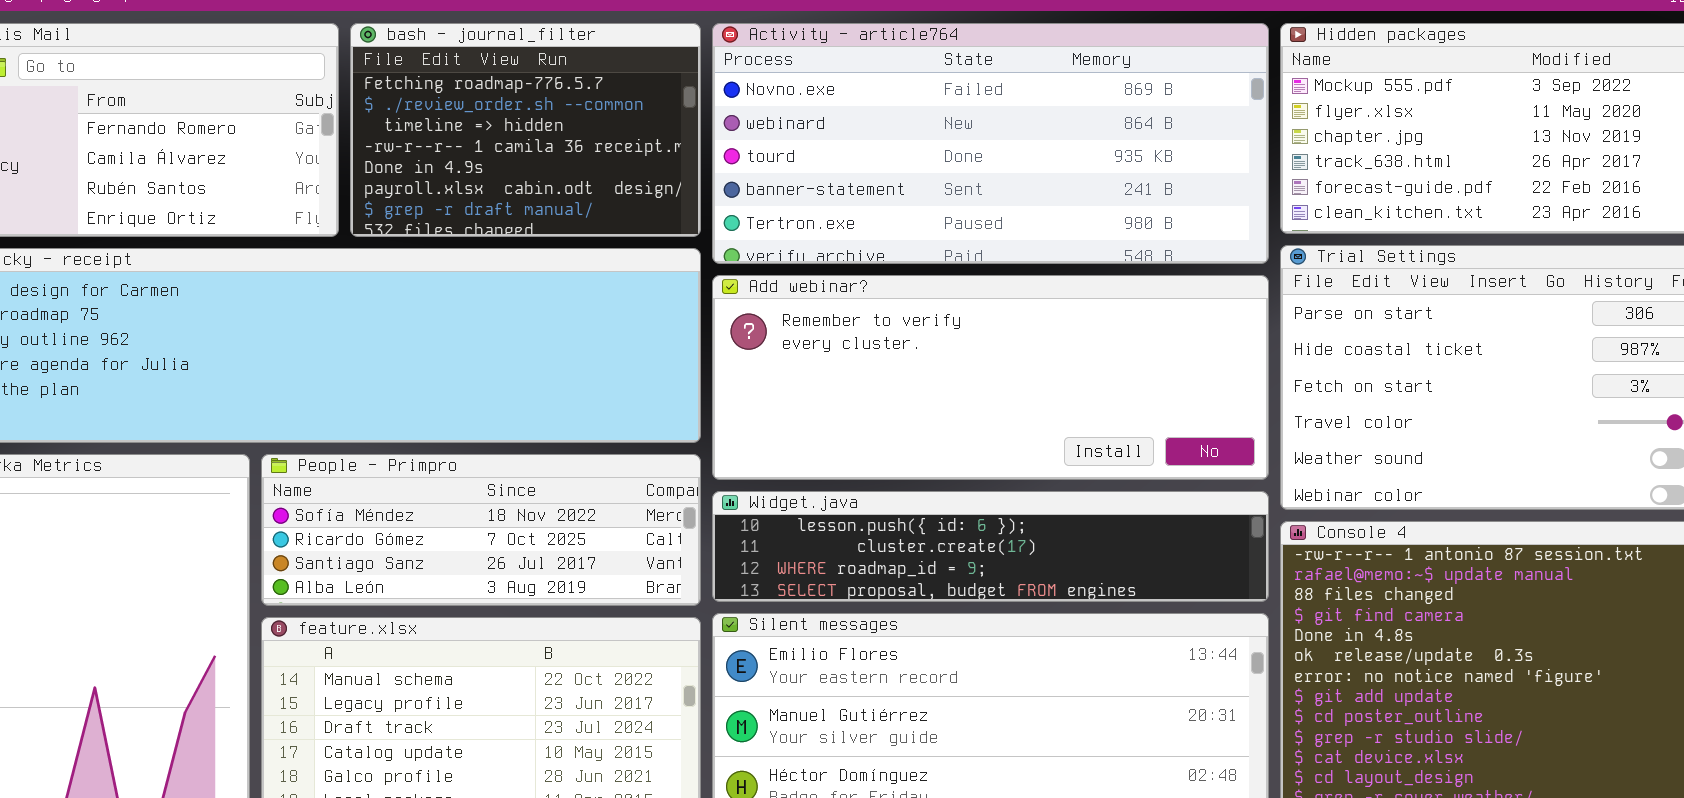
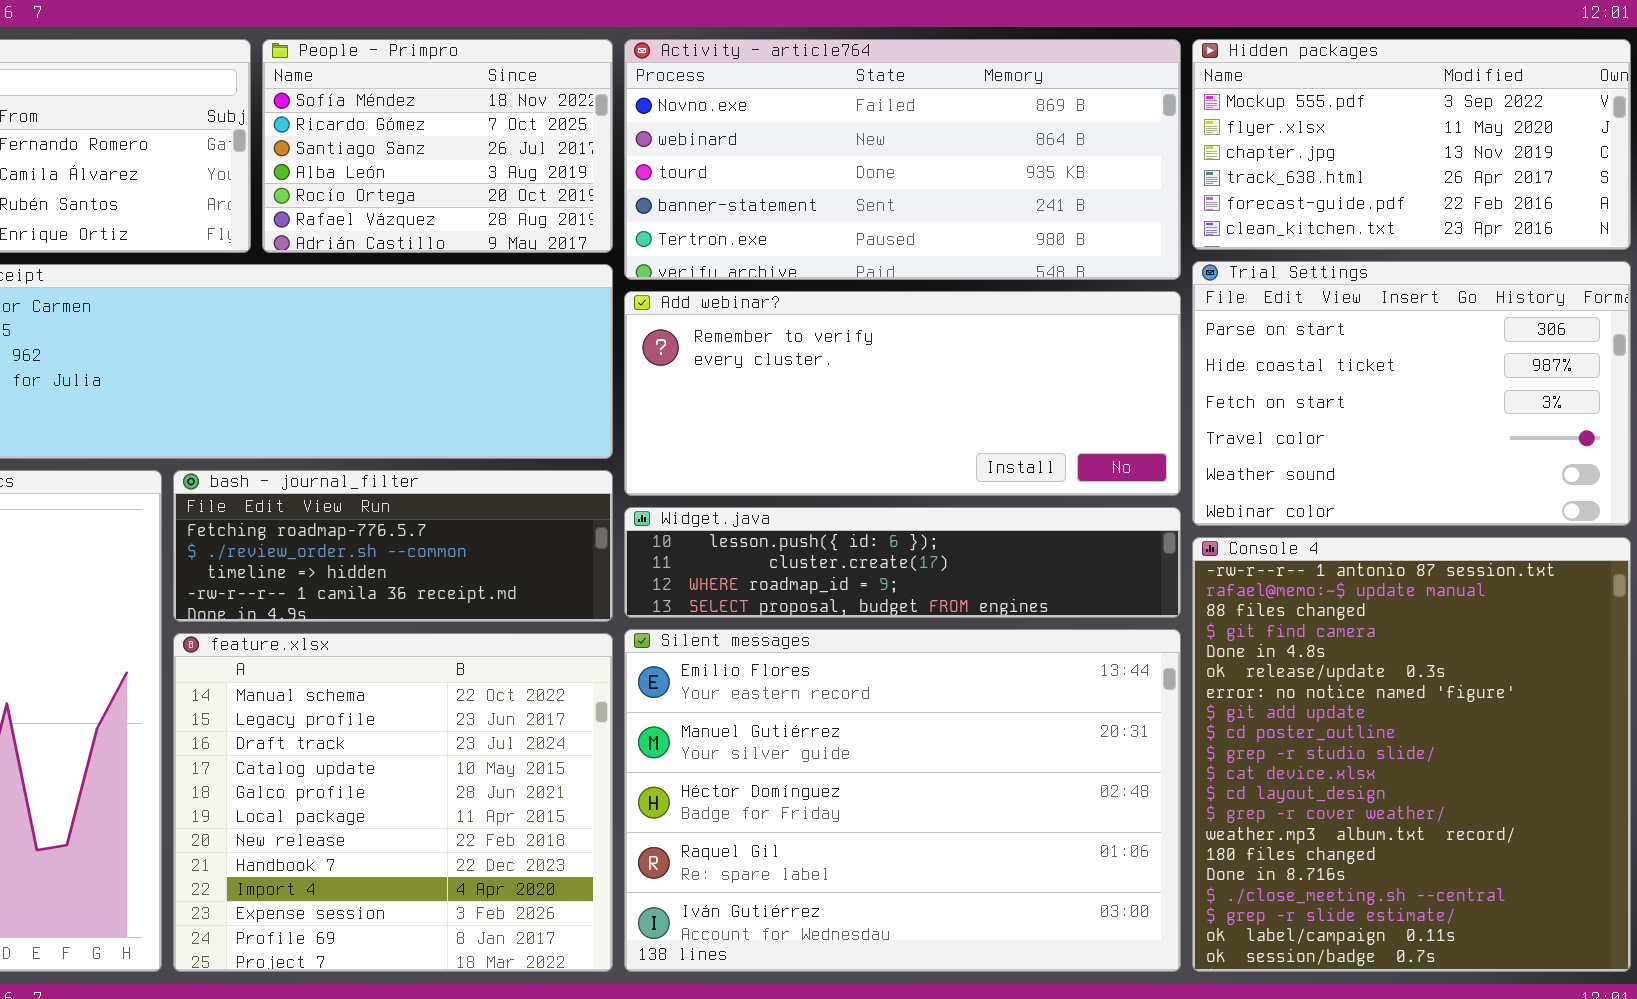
bash - journal_filter: [350,23,701,237] -> [173,470,613,622], moved, resized
People - Primpro: [261,454,701,606] -> [262,39,613,253], moved, resized

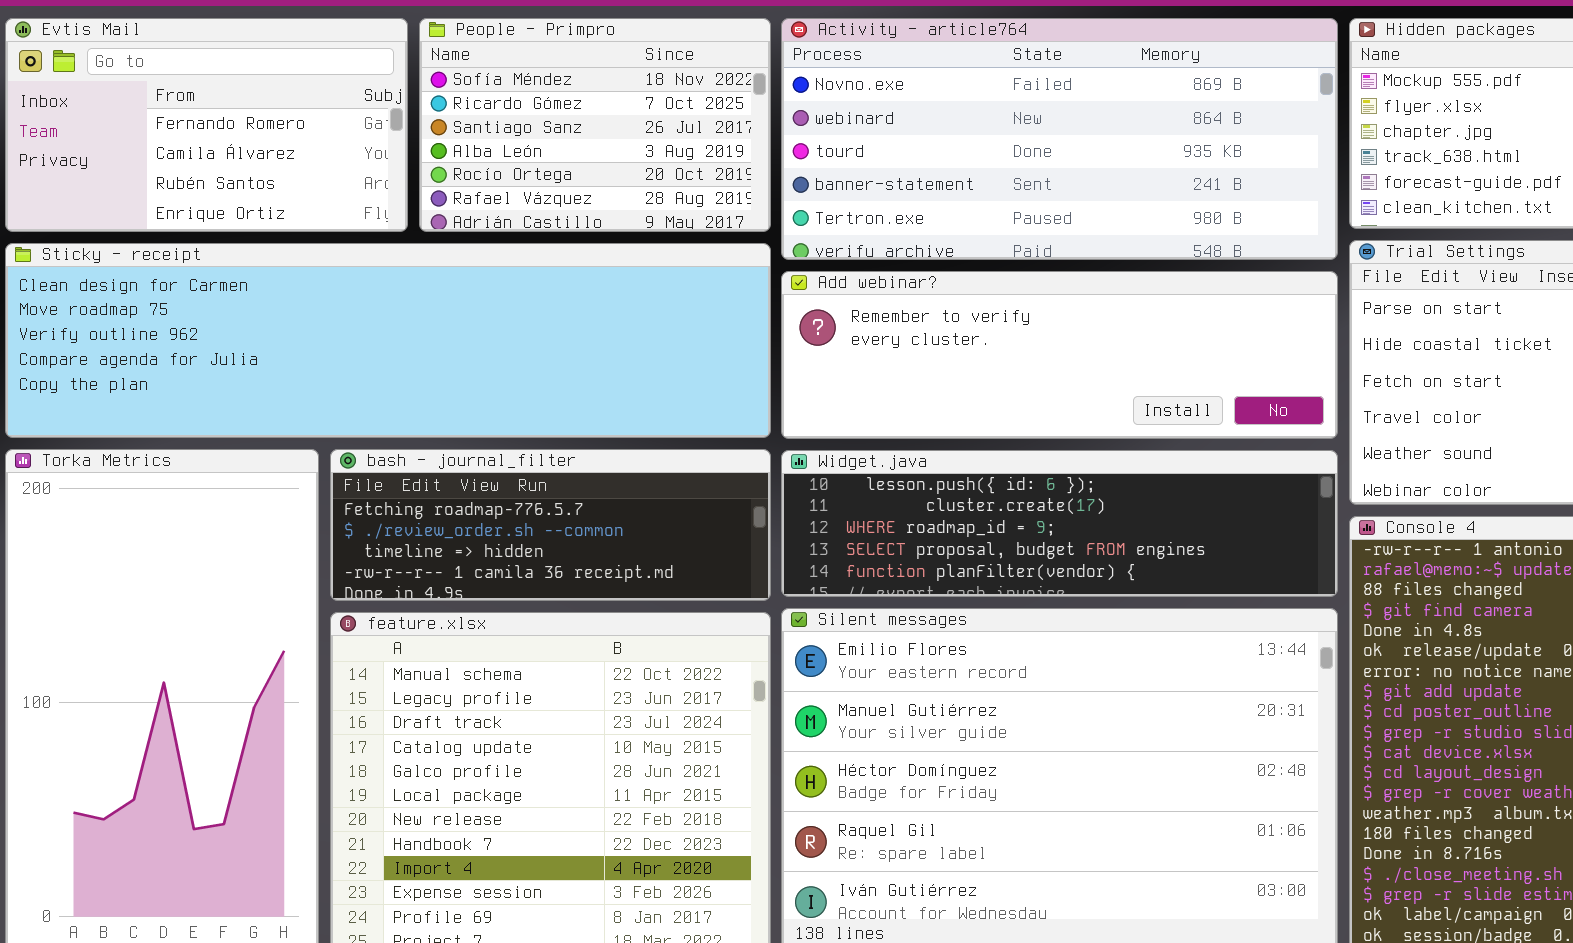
Add webinar?: [624,291,1181,496] -> [781,271,1338,439], resized
Widget.java: [624,507,1181,618] -> [781,450,1338,597], resized

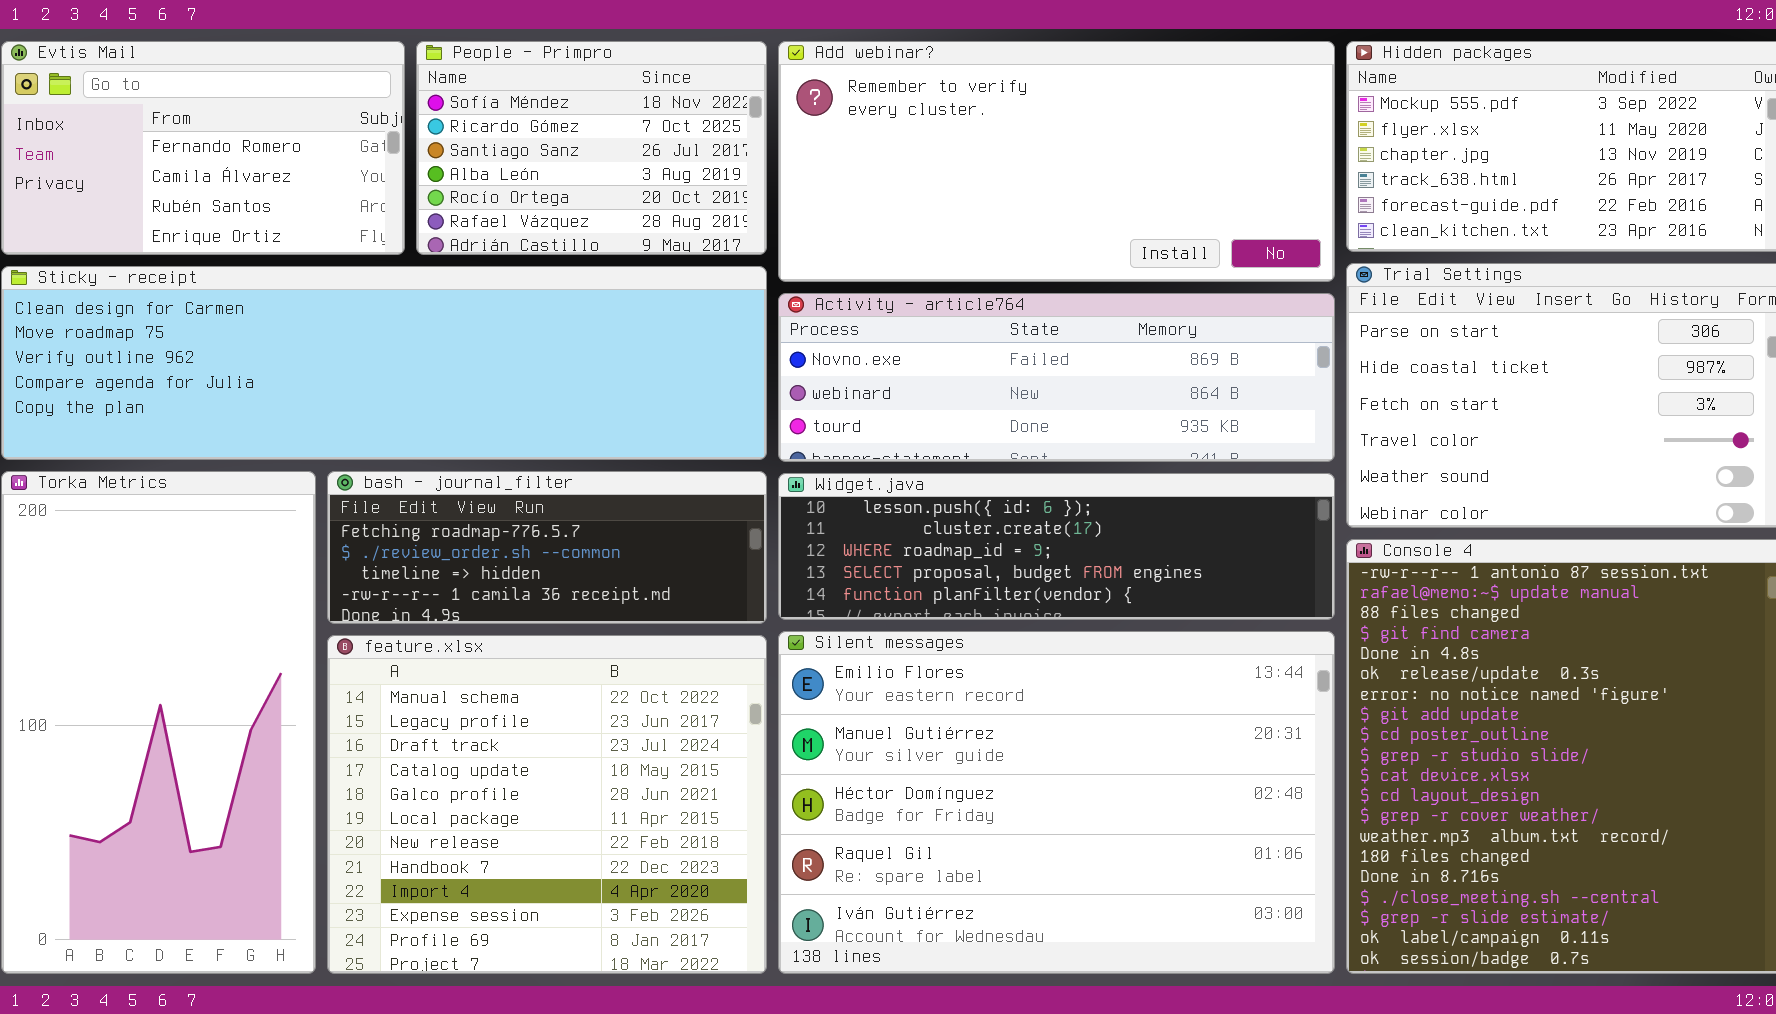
Activity - article764: [781,18,1338,260] -> [778,293,1335,462], moved, resized
Add webinar?: [781,271,1338,439] -> [778,41,1335,282], moved, resized

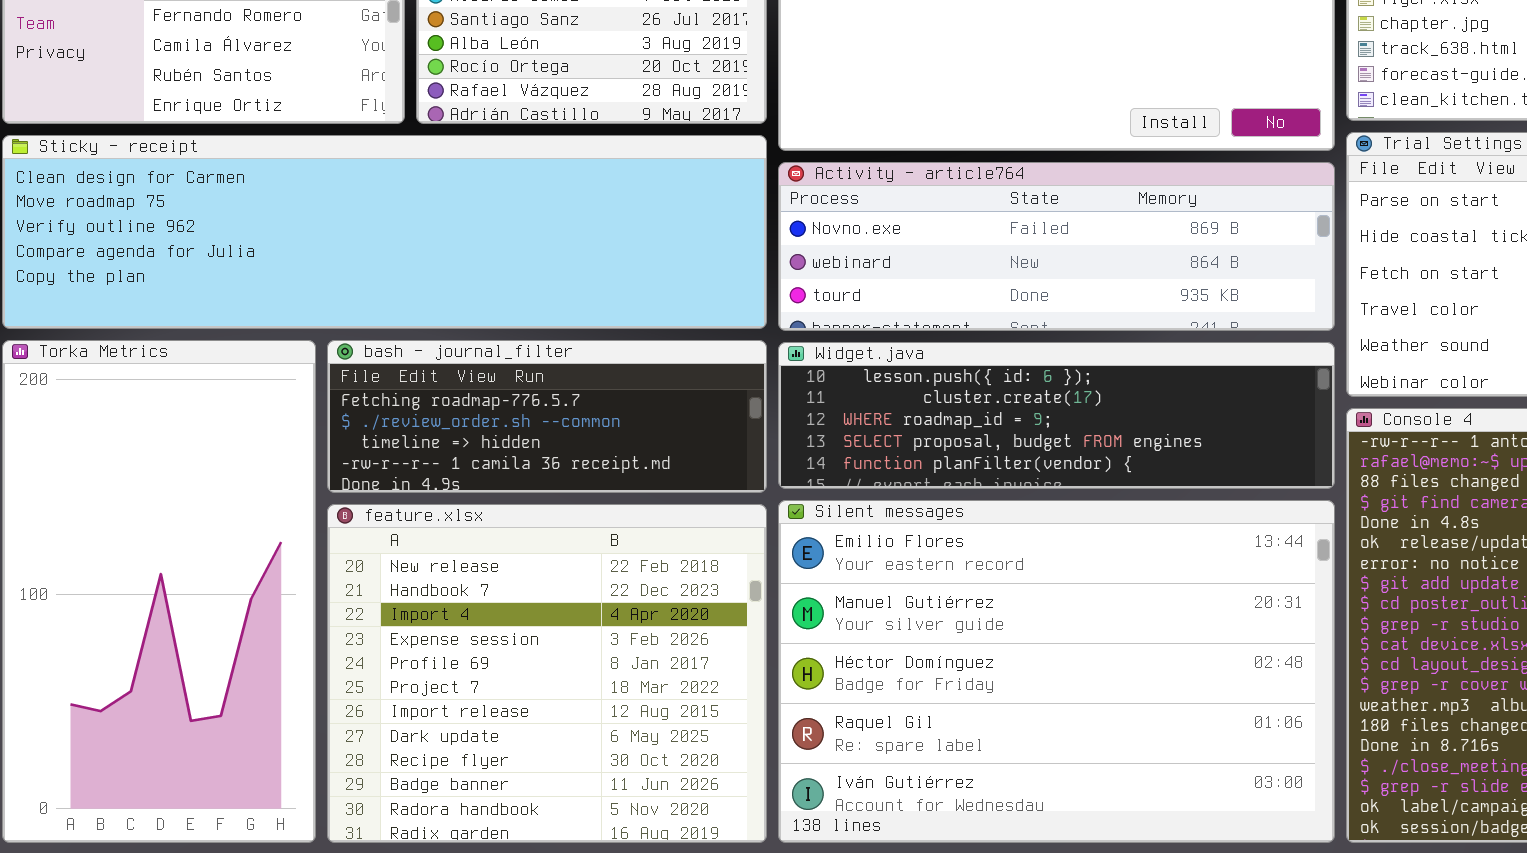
feature.xlsx: [327,635,767,974] -> [327,504,767,843], scrolled down 6 rows

